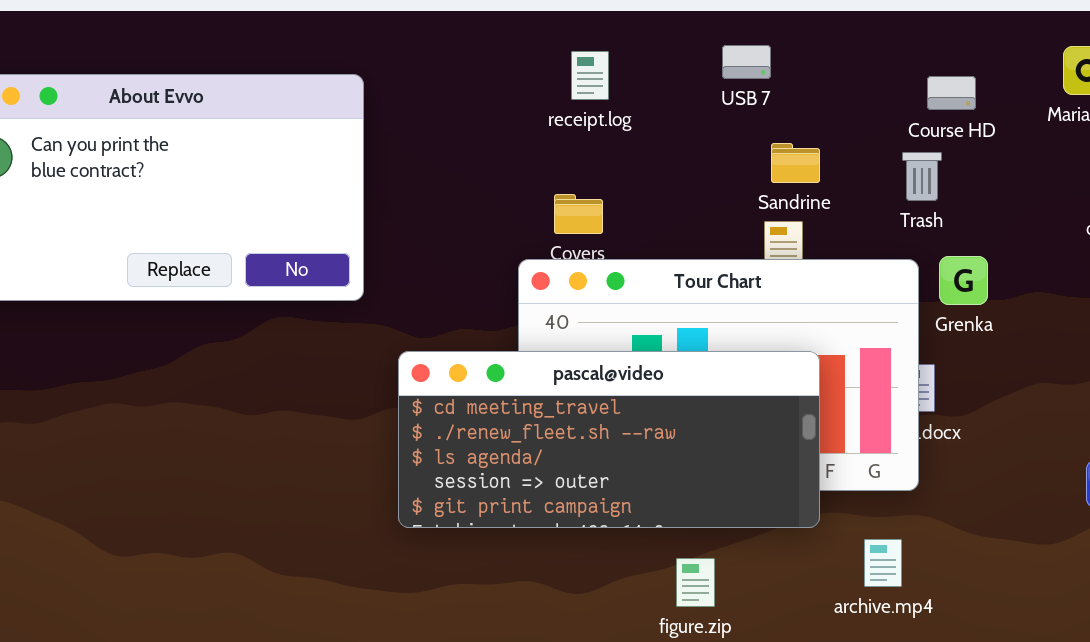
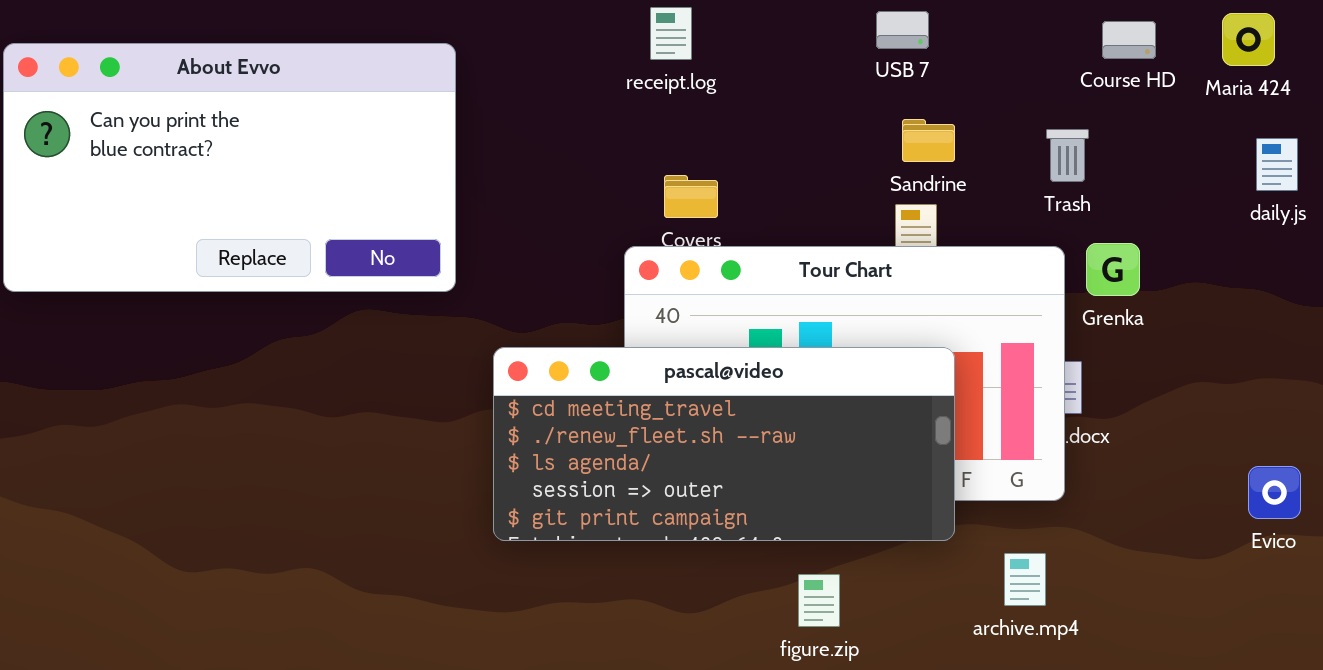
USB 7: [722,45,771,79] -> [876,11,929,49], moved
receipt.log: [571,51,609,100] -> [650,7,692,60], moved
Course HD: [927,76,976,110] -> [1102,21,1156,59], moved

